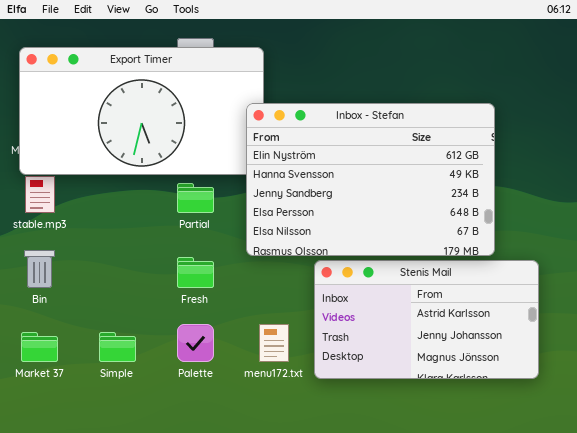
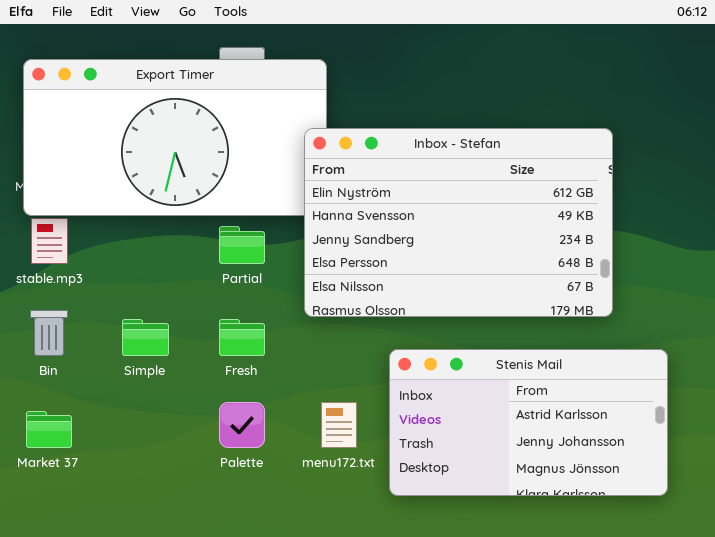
Stenis Mail: [314,260,539,379] -> [389,349,668,496], moved
Simple: [99,332,136,362] -> [122,319,169,356], moved

